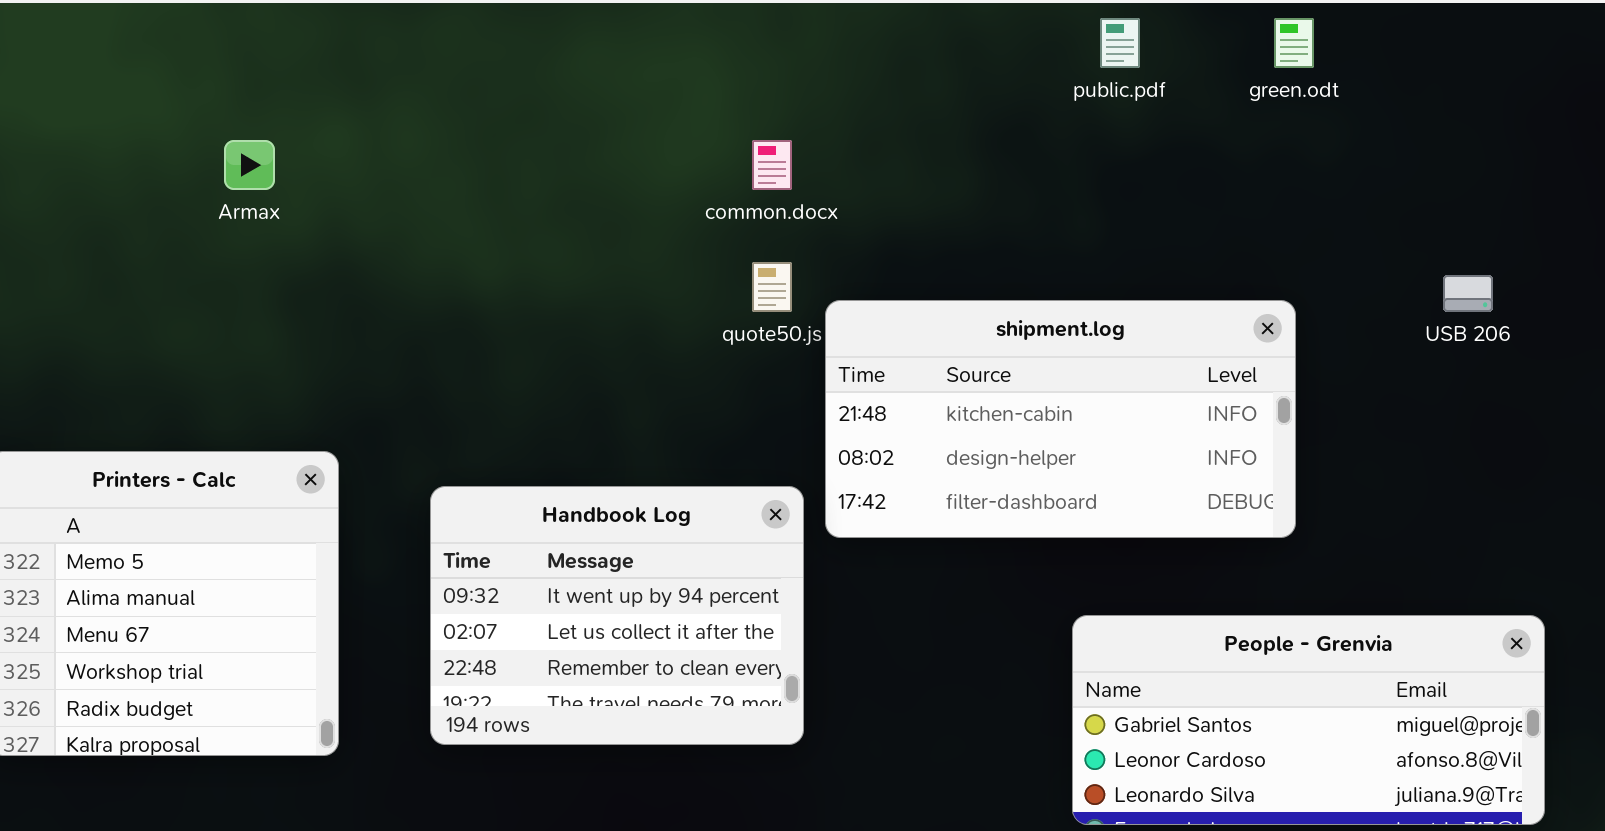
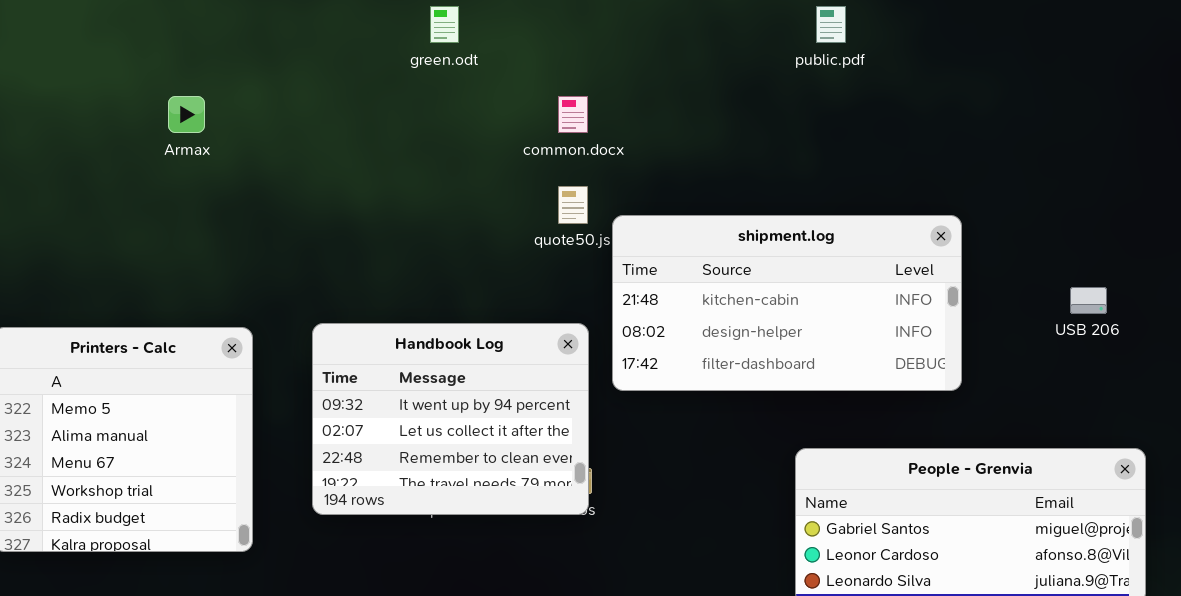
green.odt: [1274,18,1314,68] -> [430,6,459,43], moved
USB 206: [1443,275,1493,312] -> [1070,287,1107,314], moved
Handbook Log: [430,486,804,745] -> [312,323,589,515], moved

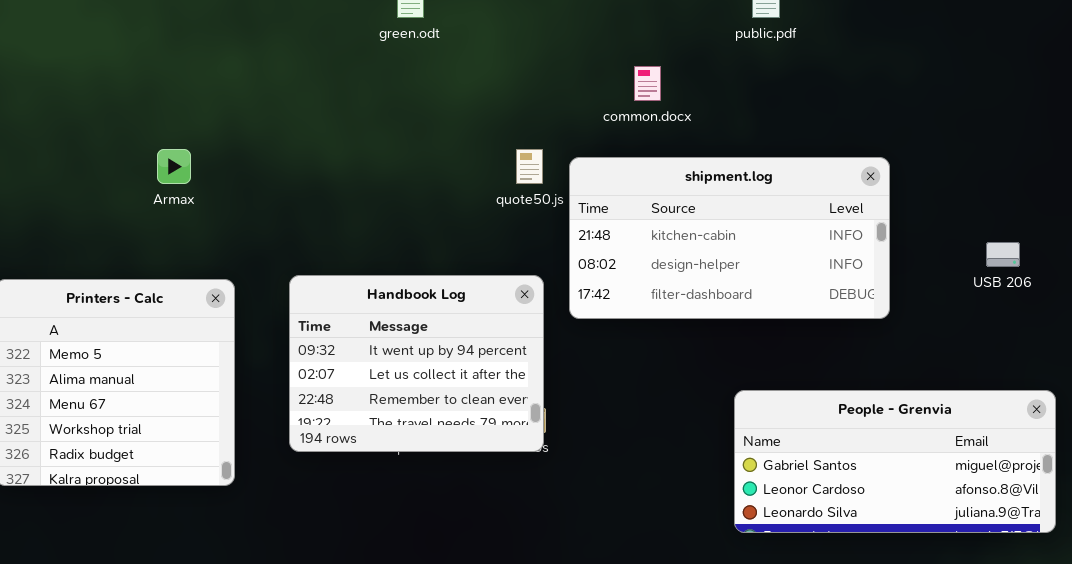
Armax: [168,96,205,133] -> [157,149,191,184], moved
common.docx: [558,96,588,133] -> [634,66,661,101], moved
shipment.log: [612,215,962,391] -> [569,157,890,319], moved

